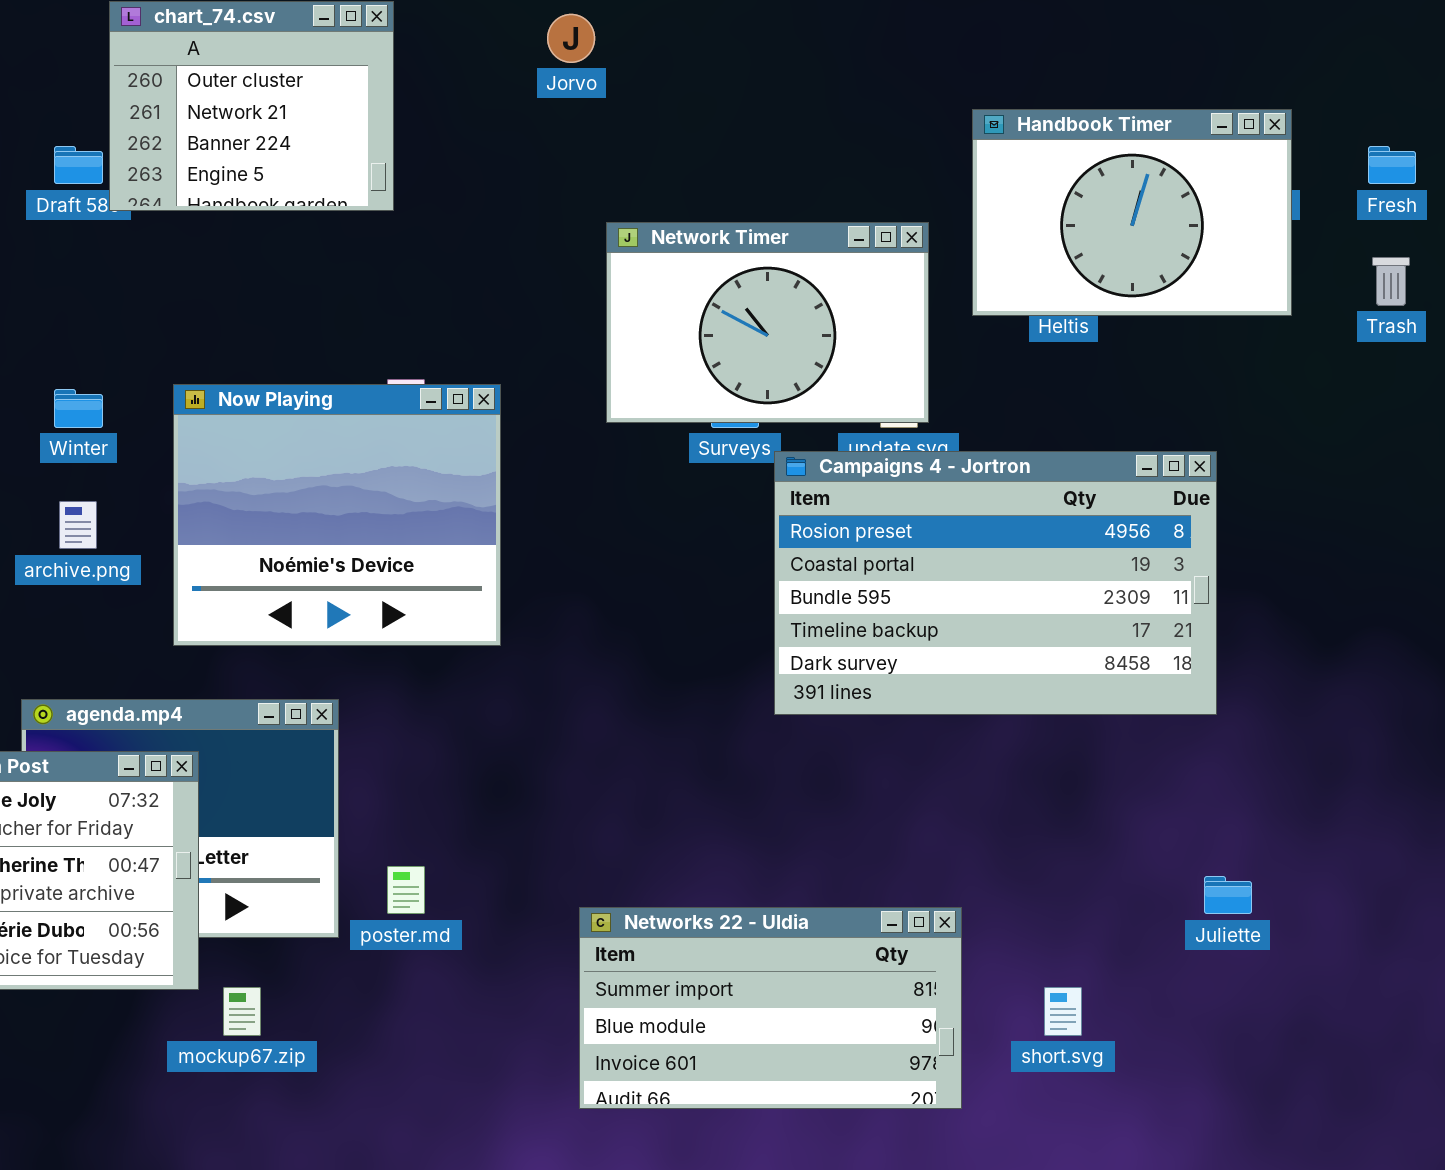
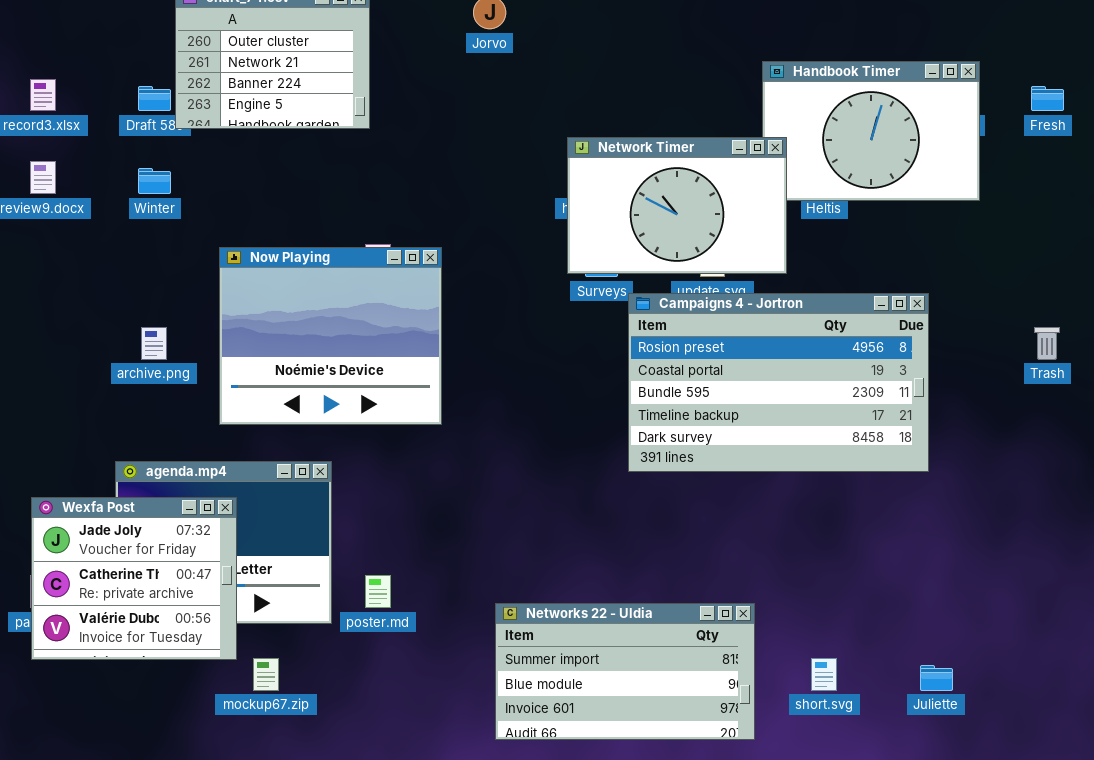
Network Timer: [606,222,929,423] -> [567,137,787,274], moved
Trash: [1372,257,1410,306] -> [1034,327,1060,360], moved
Winter: [54,389,103,428] -> [138,168,171,194], moved
Juliette: [1204,876,1252,914] -> [920,665,953,691], moved

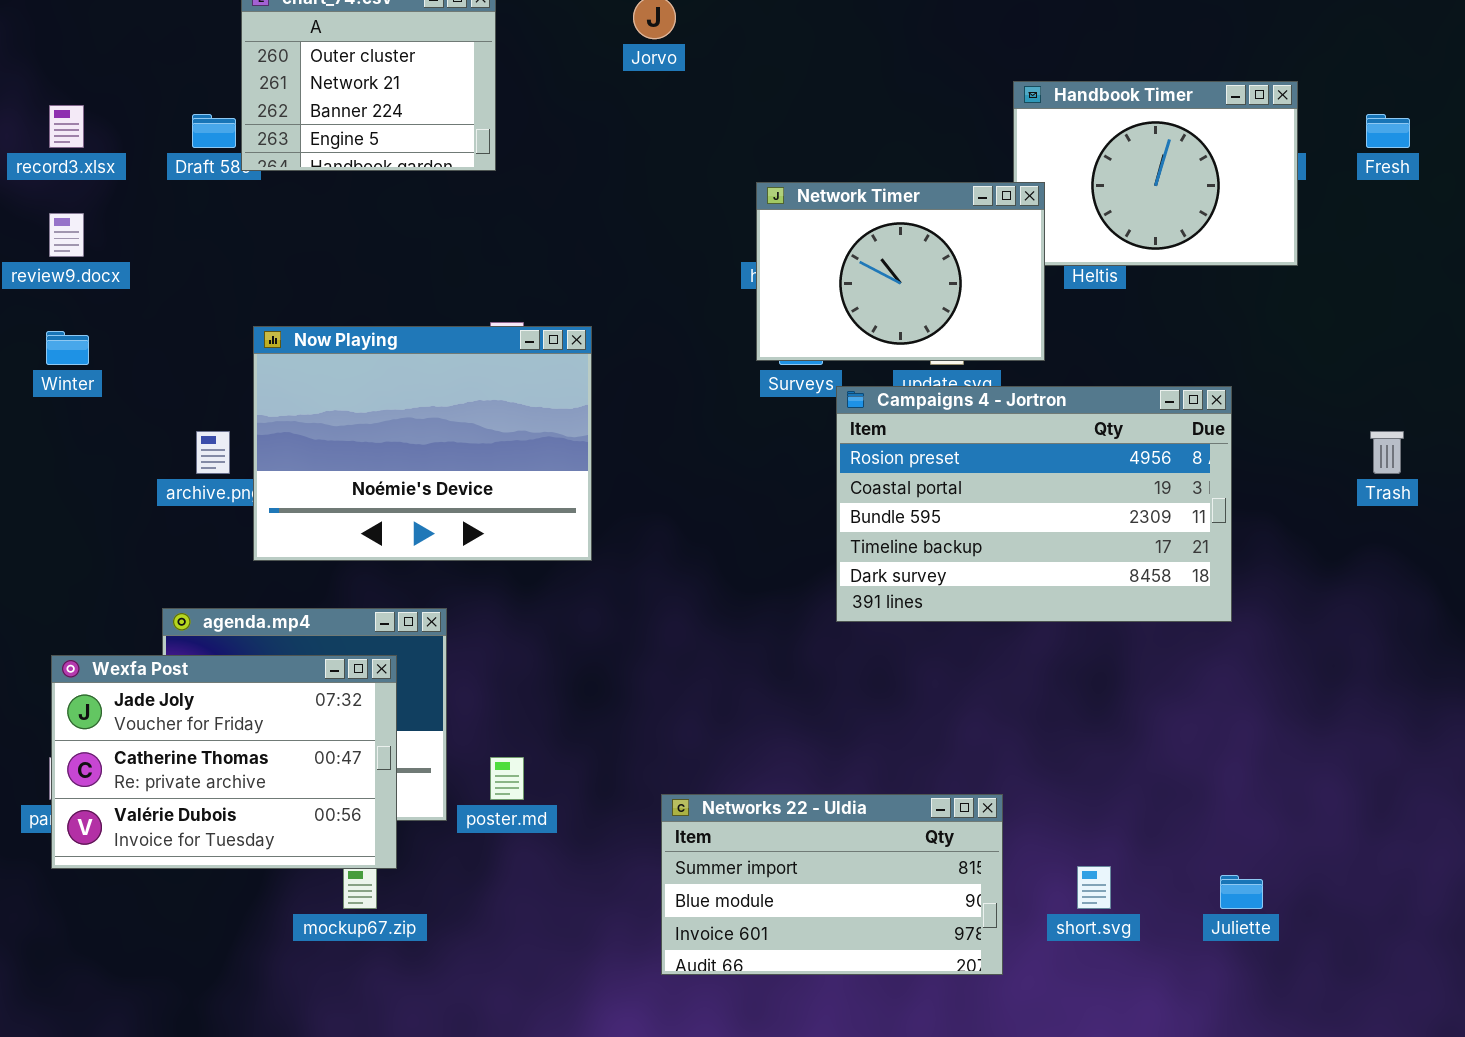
Winter: [138,168,171,194] -> [46,331,89,365], moved
Now Playing: [219,247,442,425] -> [253,326,592,561], resized
Wexfa Post: [31,497,237,660] -> [51,655,397,869], resized

